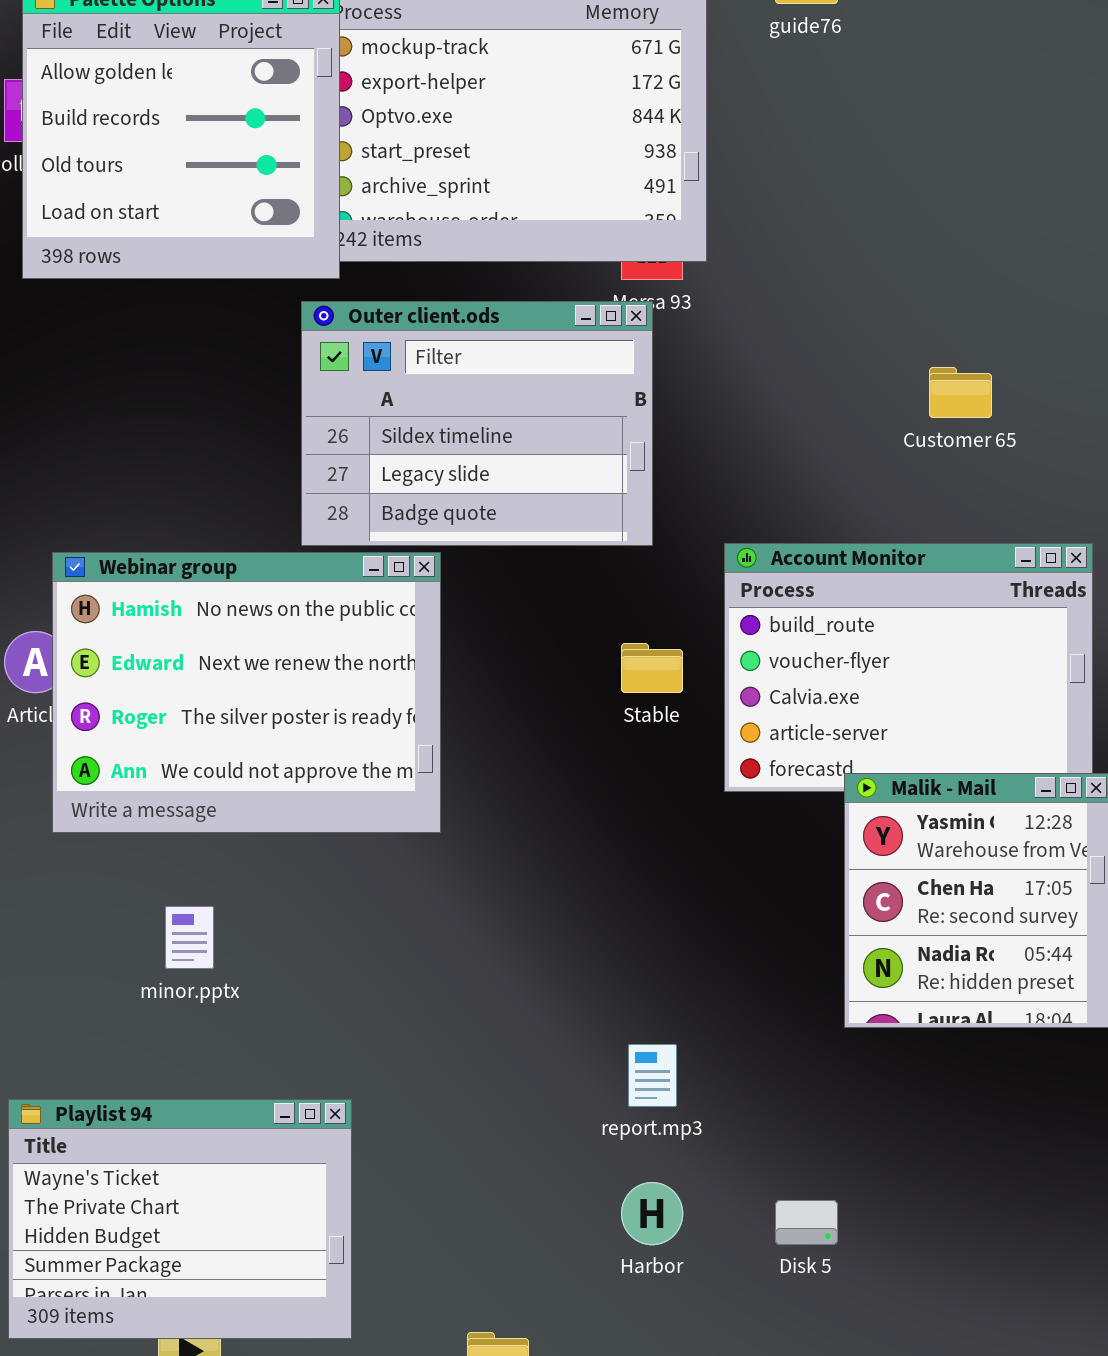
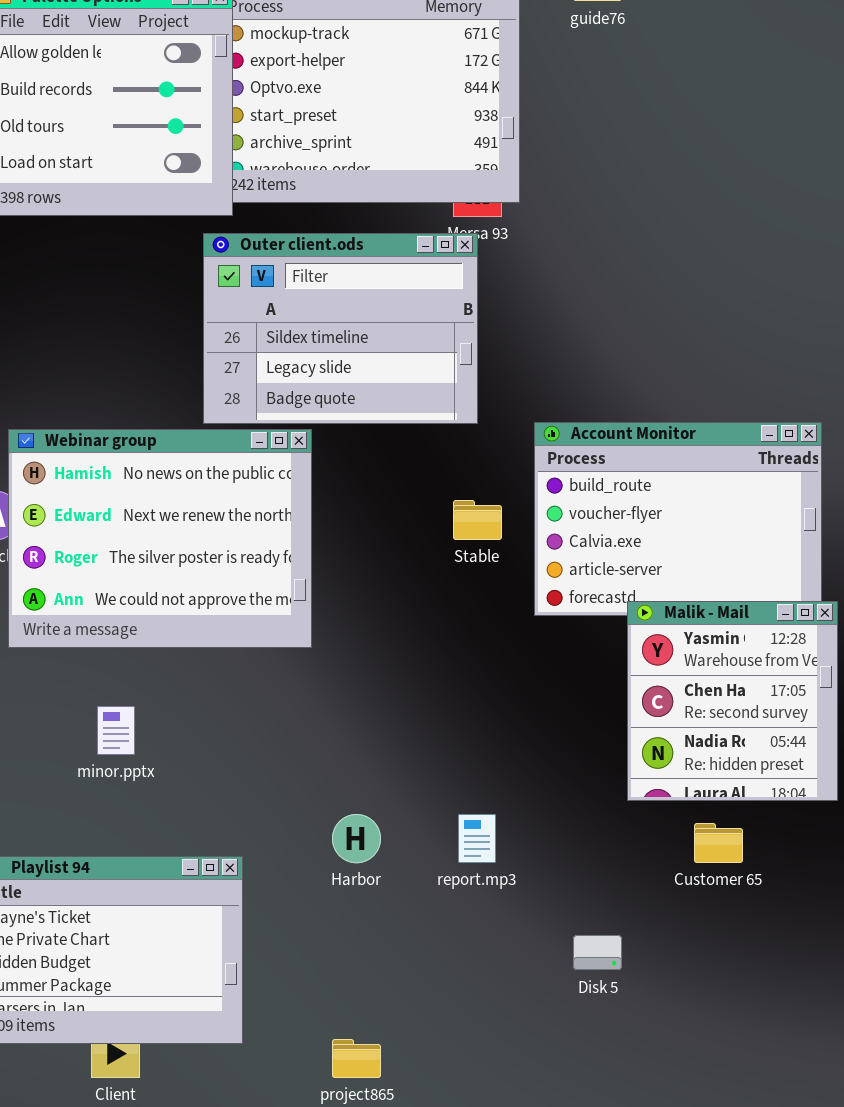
Customer 65: [929,367,992,418] -> [694,823,743,863], moved
Harbor: [621,1182,683,1245] -> [332,814,381,863], moved

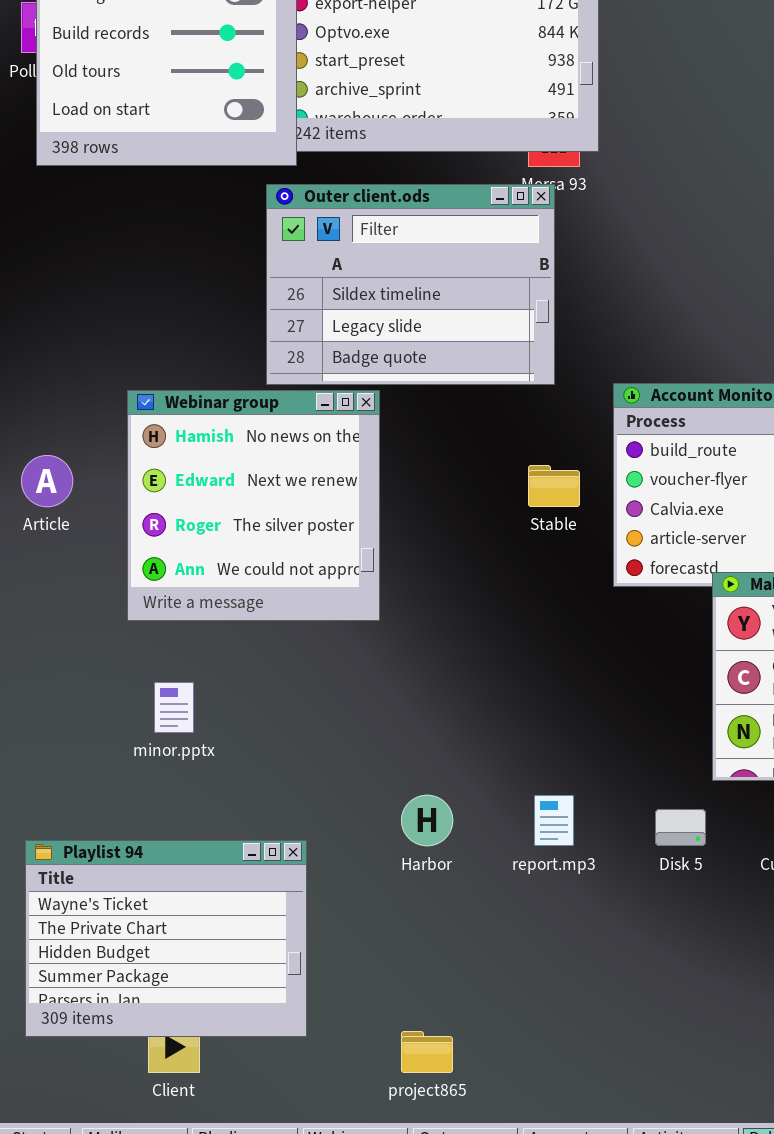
Webinar group: [8,429,312,648] -> [127,390,380,621], resized
Disk 5: [573,935,622,970] -> [655,809,706,846], moved

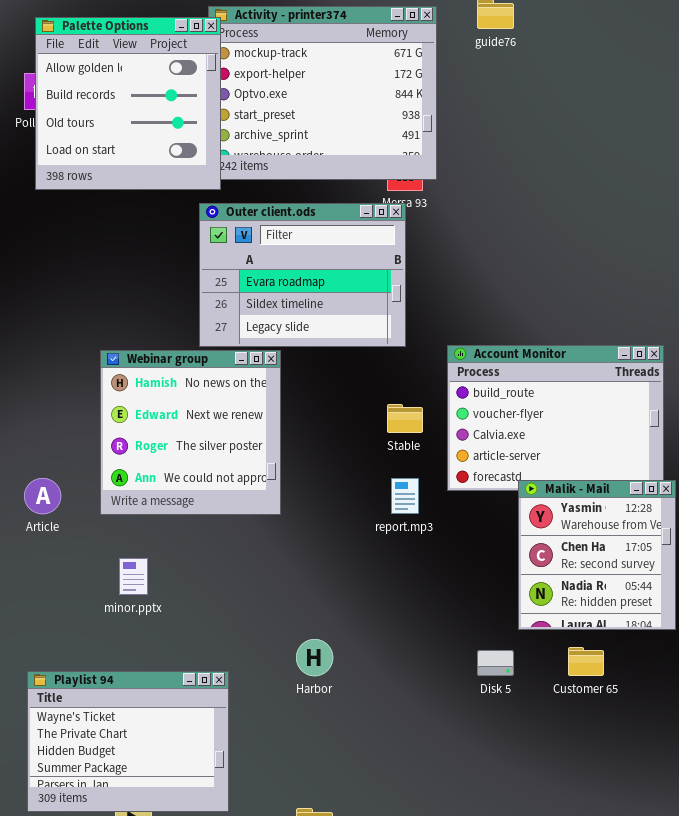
Outer client.ods: [266,184,555,385] -> [199,203,406,347], scrolled up 1 row
Article: [21,455,73,507] -> [24,478,61,514], moved
report.mp3: [534,795,574,846] -> [391,478,419,514], moved

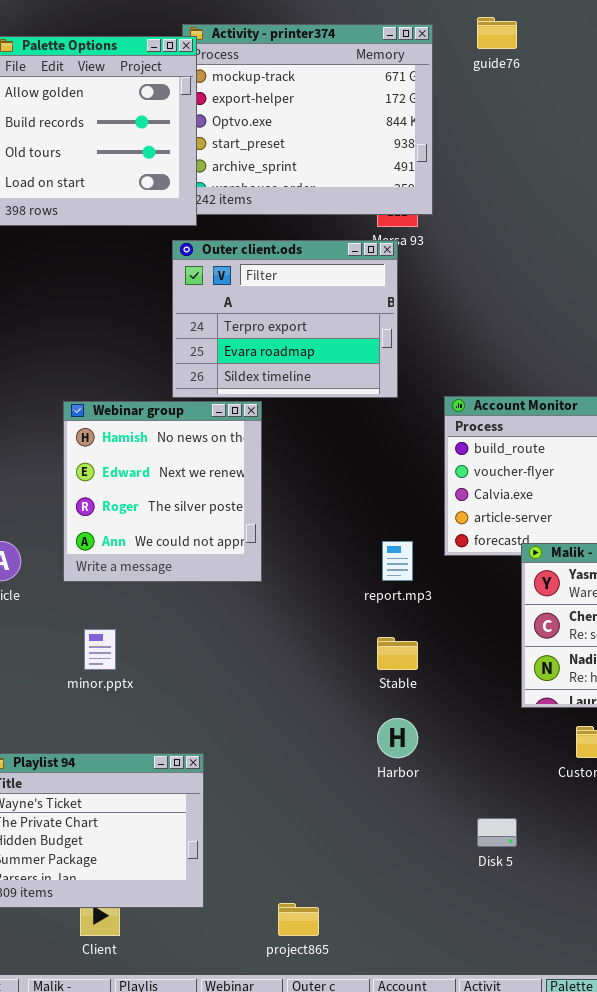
Outer client.ods: [199,203,406,347] -> [172,240,398,398], scrolled up 1 row
Stable: [387,404,423,433] -> [377,637,418,670], moved
Harbor: [296,639,333,676] -> [377,718,418,758], moved
Disk 5: [477,650,514,676] -> [477,818,517,847], moved

